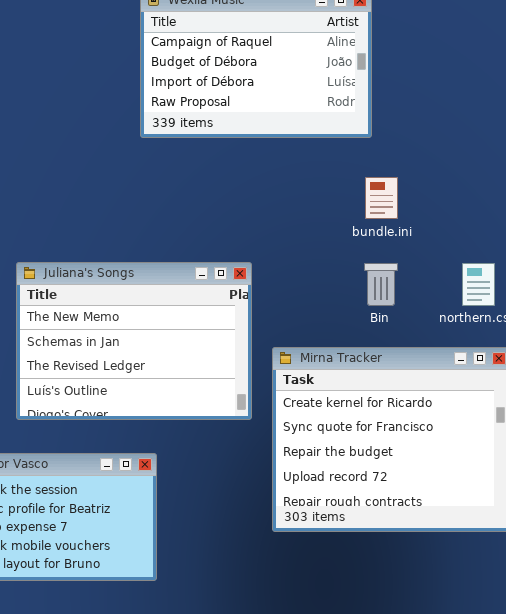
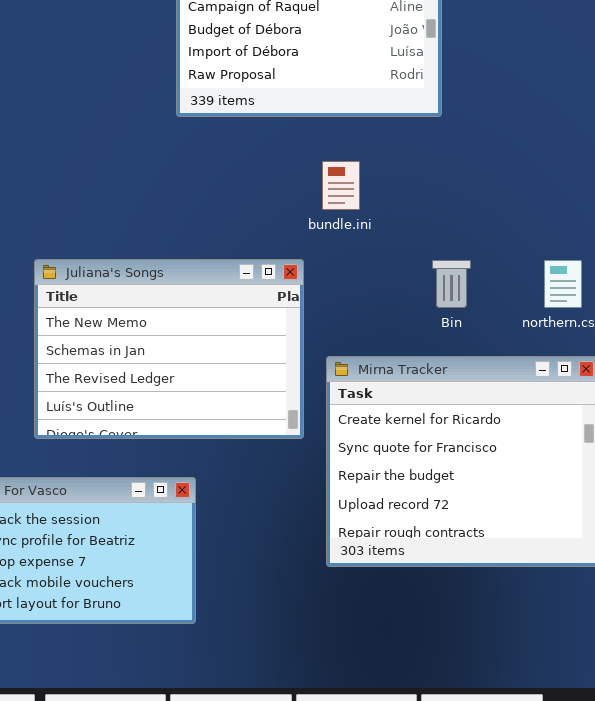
bundle.ini: [365,177,398,219] -> [322,161,360,210], moved

